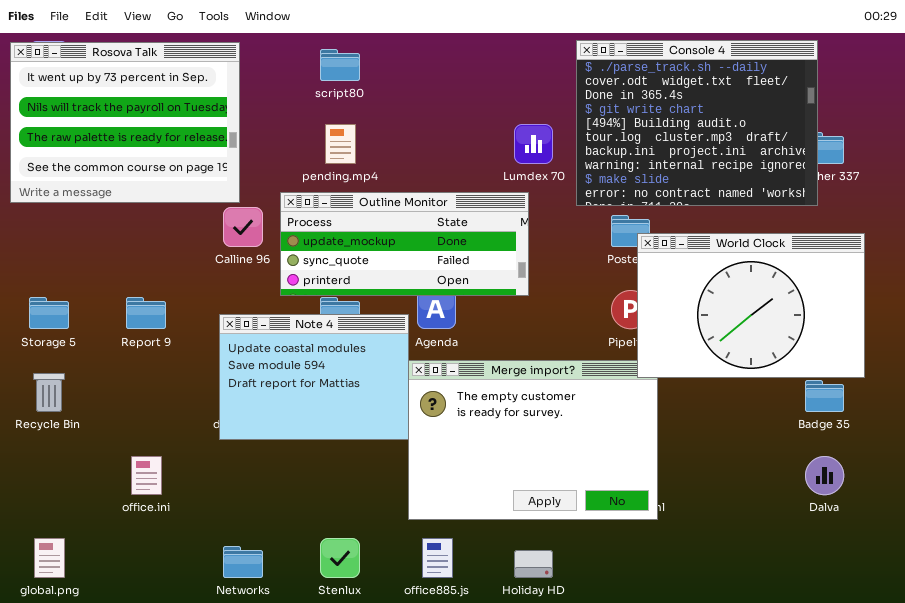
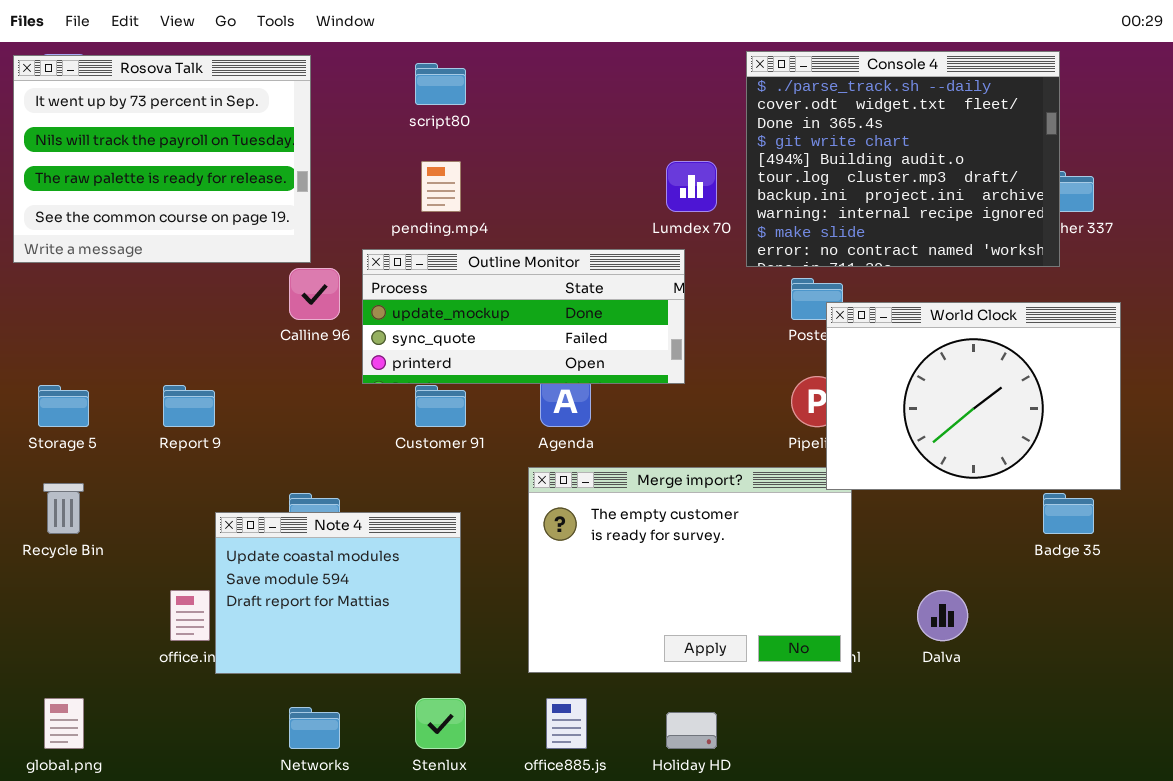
Note 4: [219,314,409,440] -> [215,512,461,674], moved
Dalva: [805,456,844,495] -> [917,590,968,641], moved

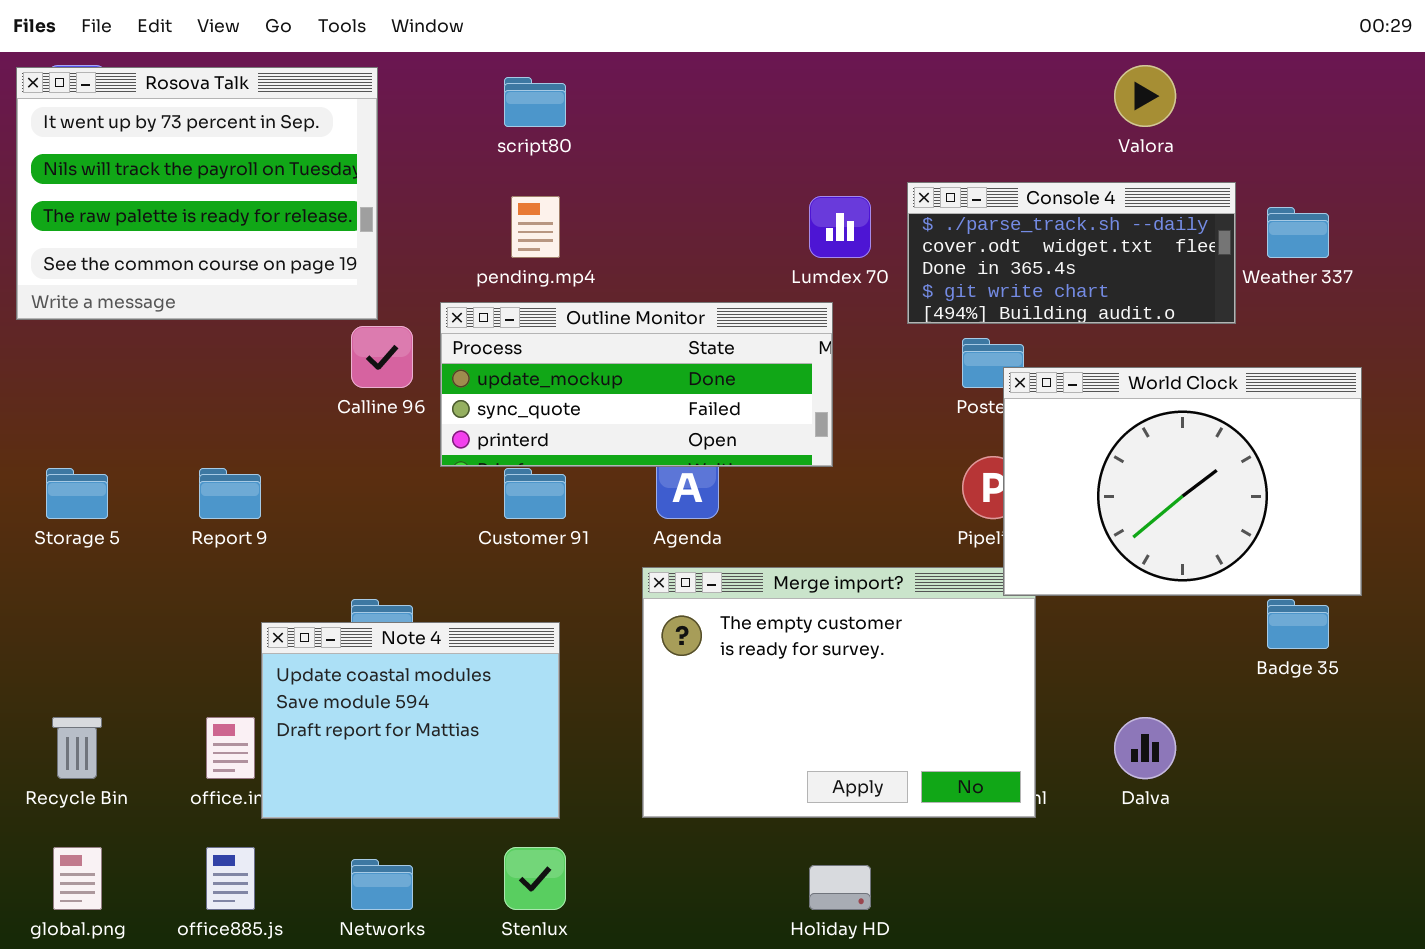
Console 4: [746,51,1060,267] -> [907,182,1236,324], resized
Recycle Bin: [43,483,84,534] -> [52,717,102,779], moved
office885.js: [546,698,587,749] -> [206,847,255,910], moved

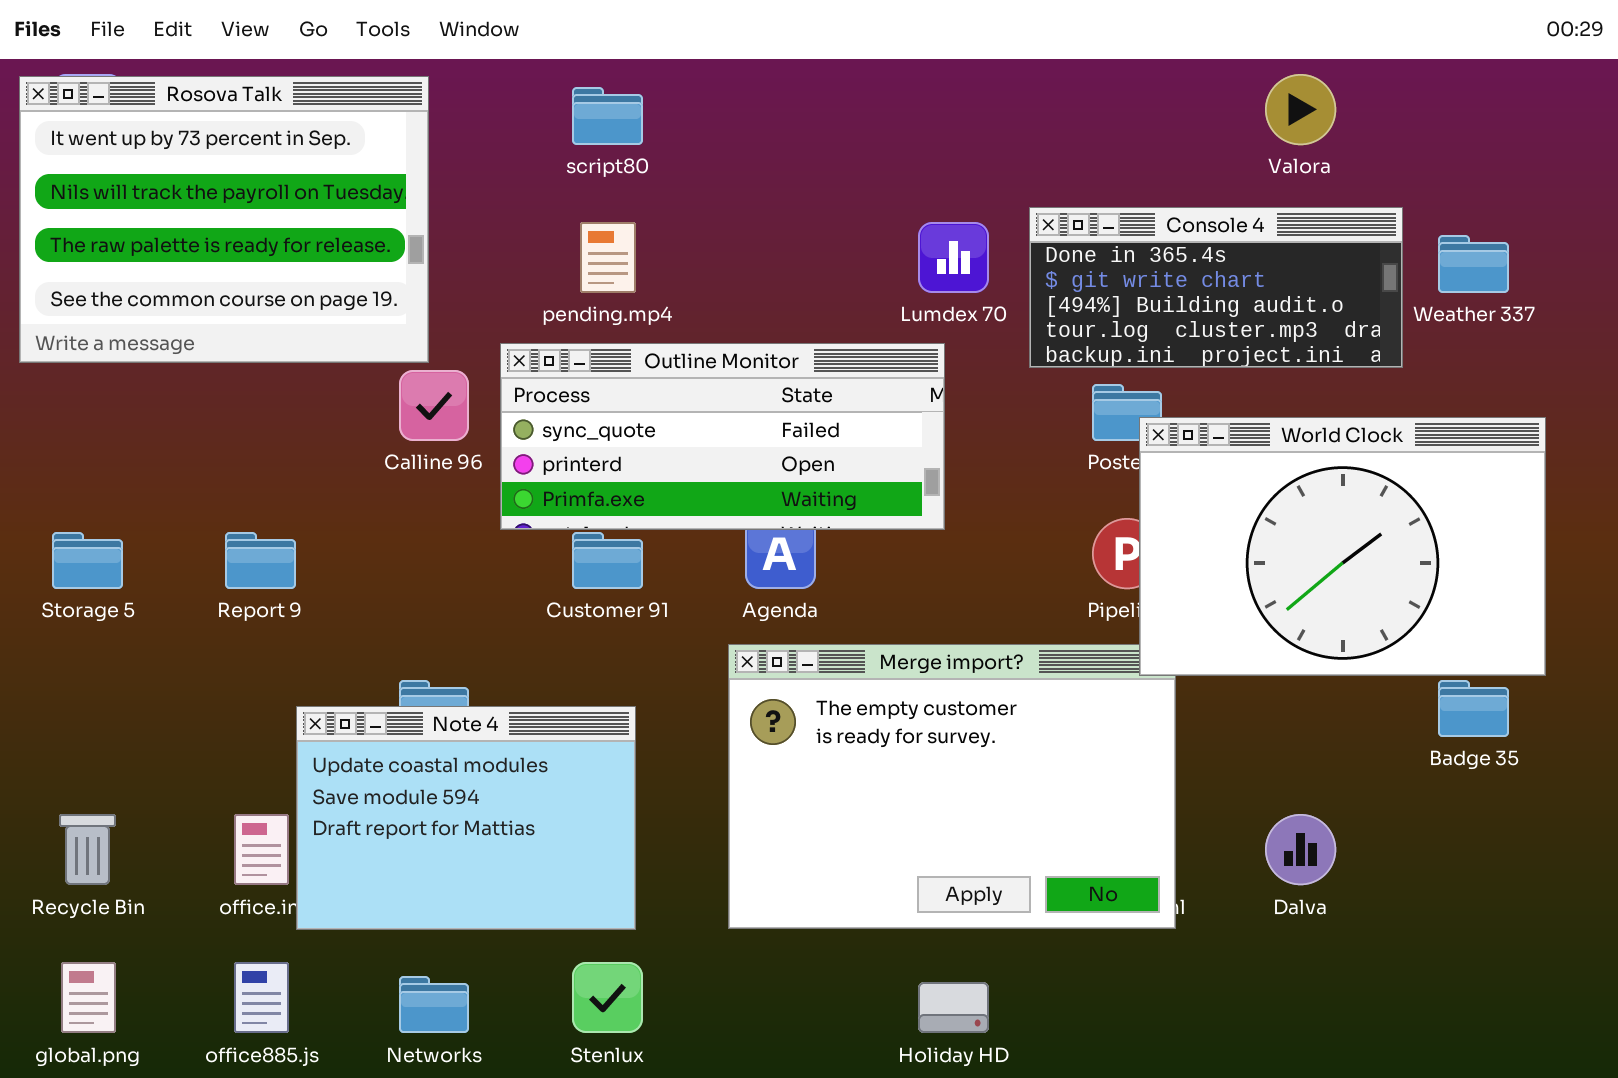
Console 4: [907,182,1236,324] -> [1029,207,1403,368], scrolled down 2 rows
Outline Monitor: [440,302,833,467] -> [500,343,945,530], scrolled down 1 row

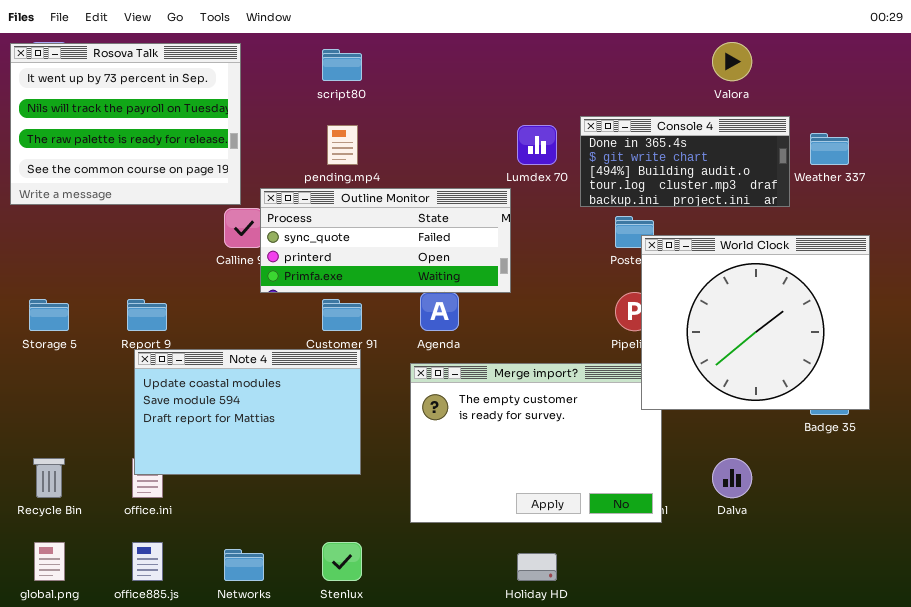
Outline Monitor: [500,343,945,530] -> [260,188,511,293], moved
World Clock: [1139,417,1546,676] -> [641,235,870,410], resized
Note 4: [296,706,636,930] -> [134,349,361,475], moved, resized

